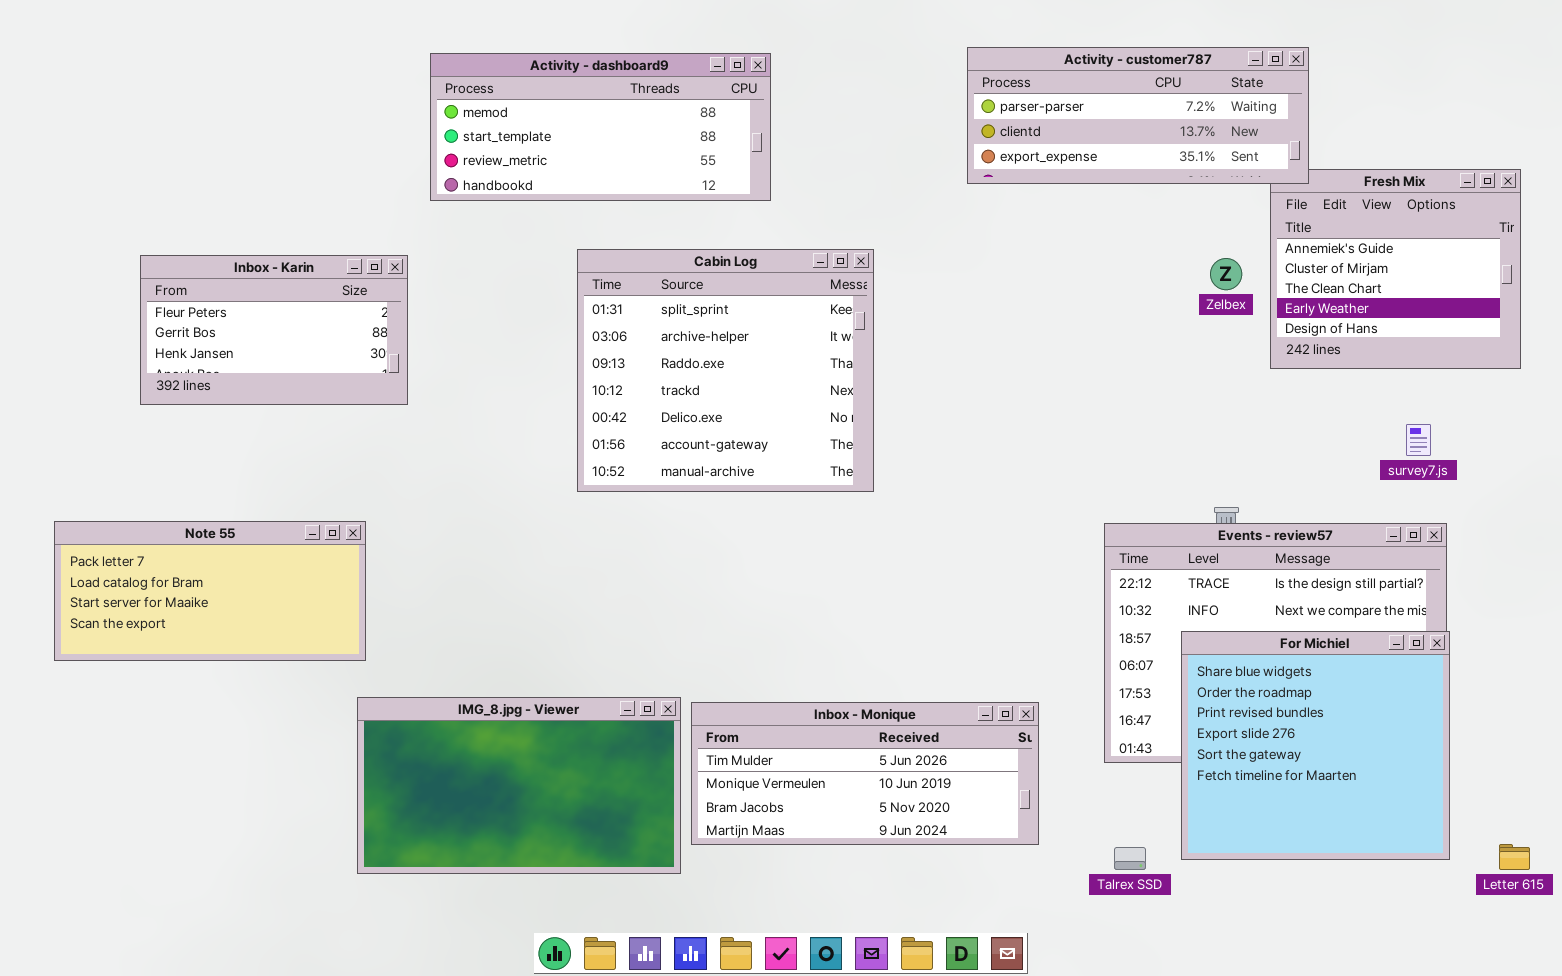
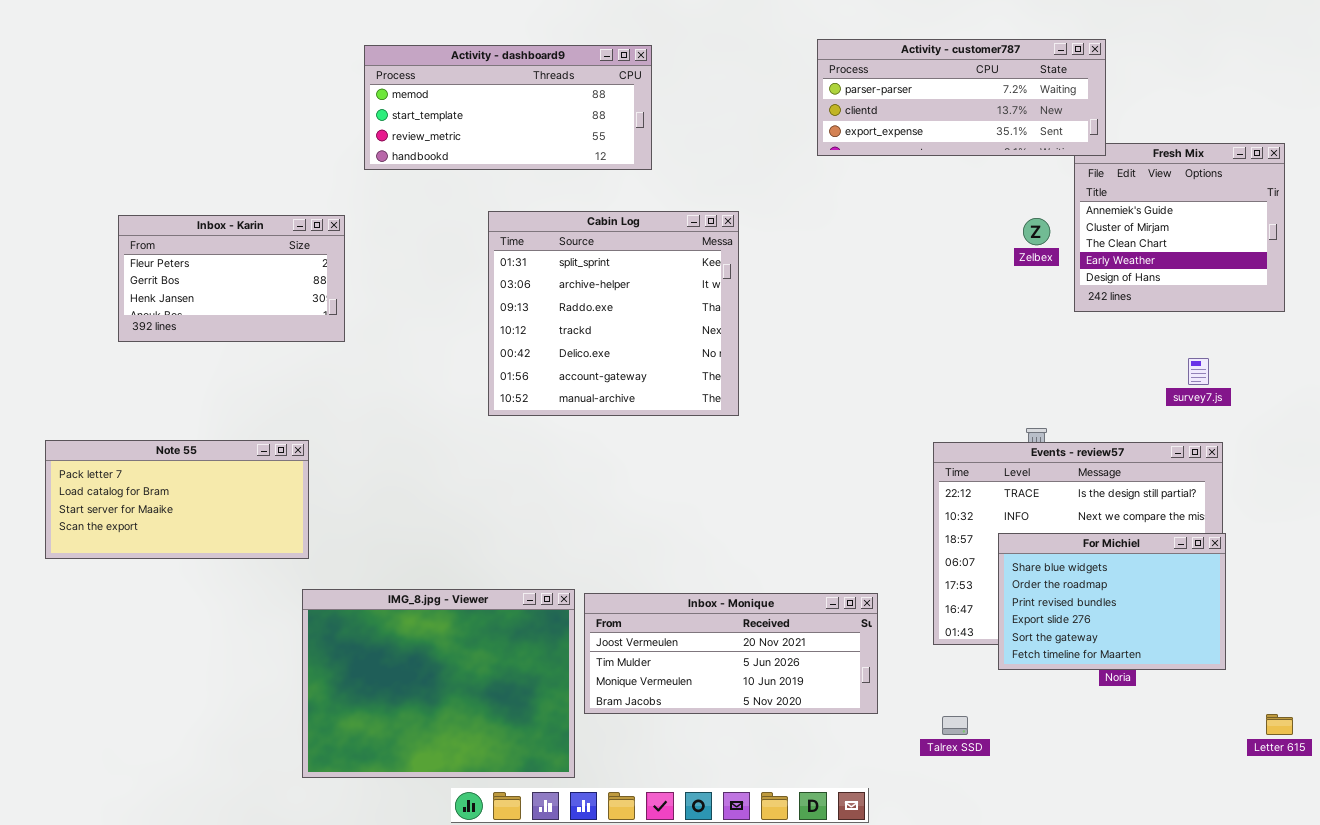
For Michiel: [1181,631,1450,860] -> [998,533,1226,670], resized
IMG_8.jpg - Viewer: [357,697,681,874] -> [302,589,575,778], resized
Inbox - Monique: [691,702,1039,845] -> [584,593,878,714], scrolled up 1 row

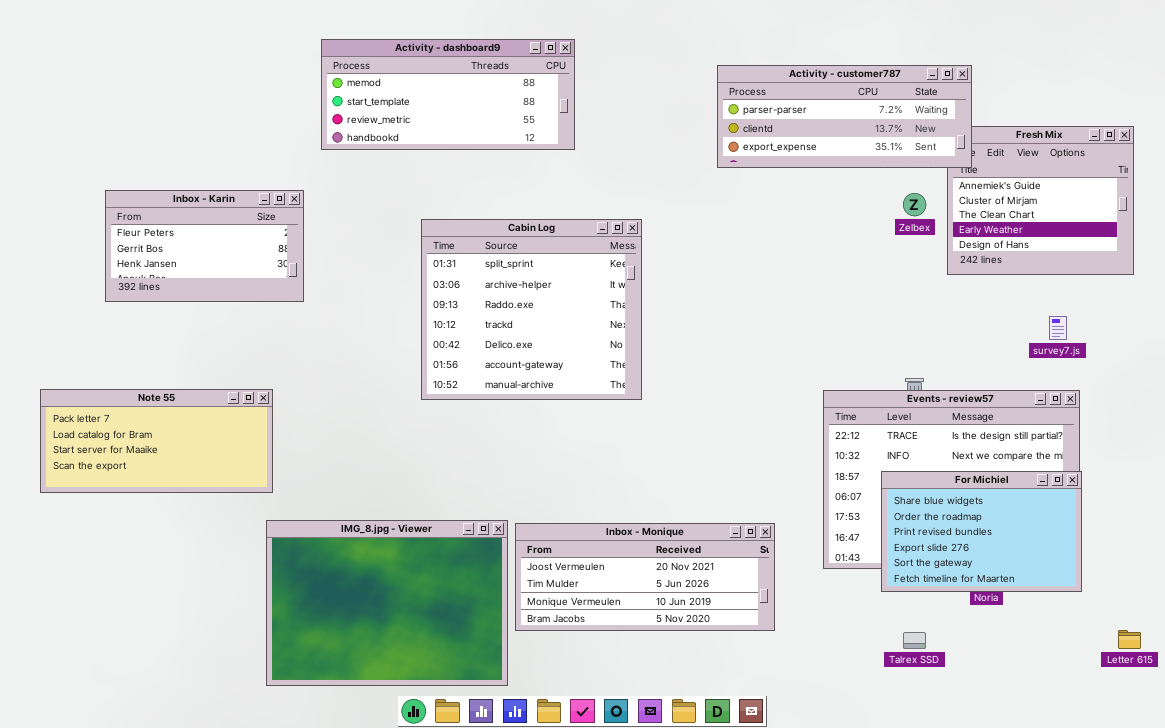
Activity - customer787: [817,39,1106,156] -> [717,65,972,168], moved
Cabin Log: [488,211,739,416] -> [421,219,642,400], moved
Talrex SSD: [942,716,968,735] -> [903,632,926,649], moved

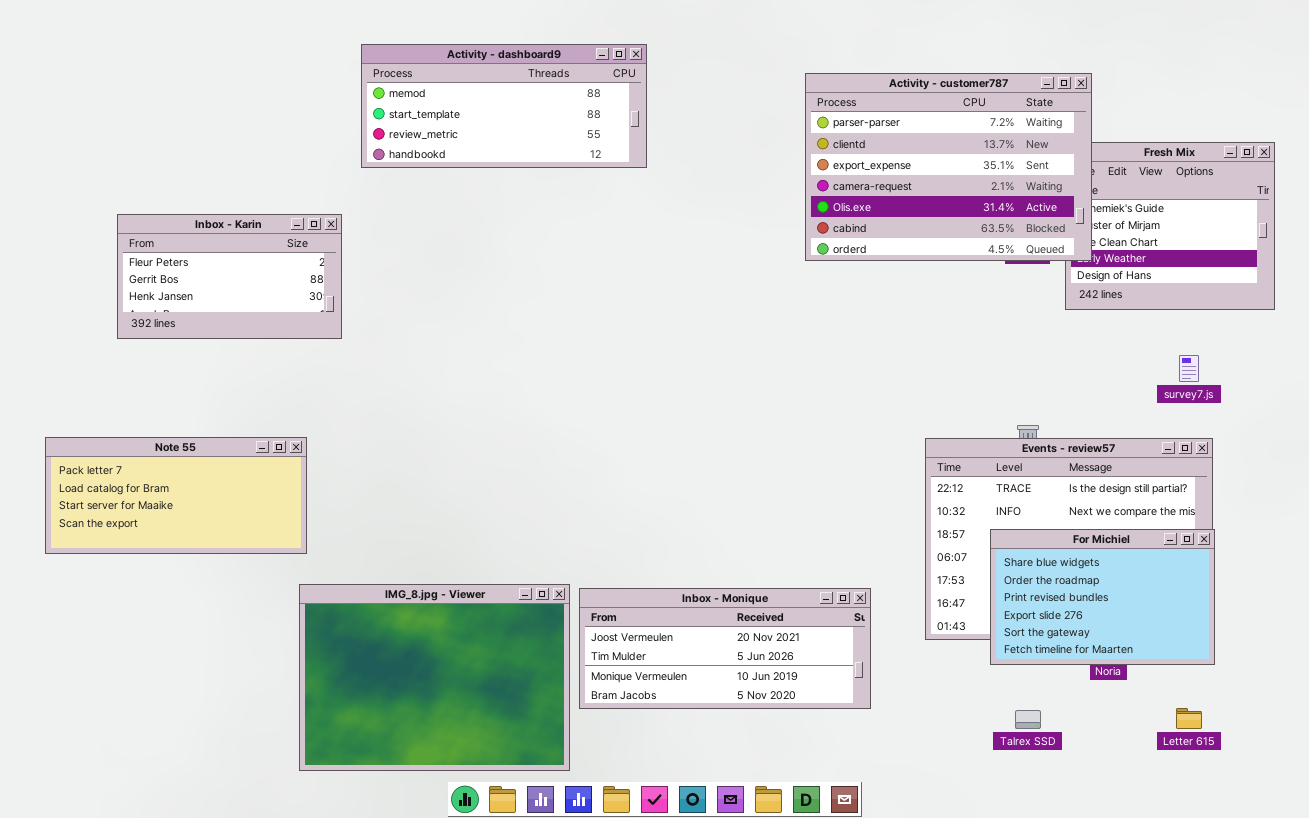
Activity - customer787: [717,65,972,168] -> [805,73,1092,261], resized
Cabin Log: [421,219,642,400] -> none, closed
Letter 615: [1118,630,1141,649] -> [1176,708,1202,729], moved

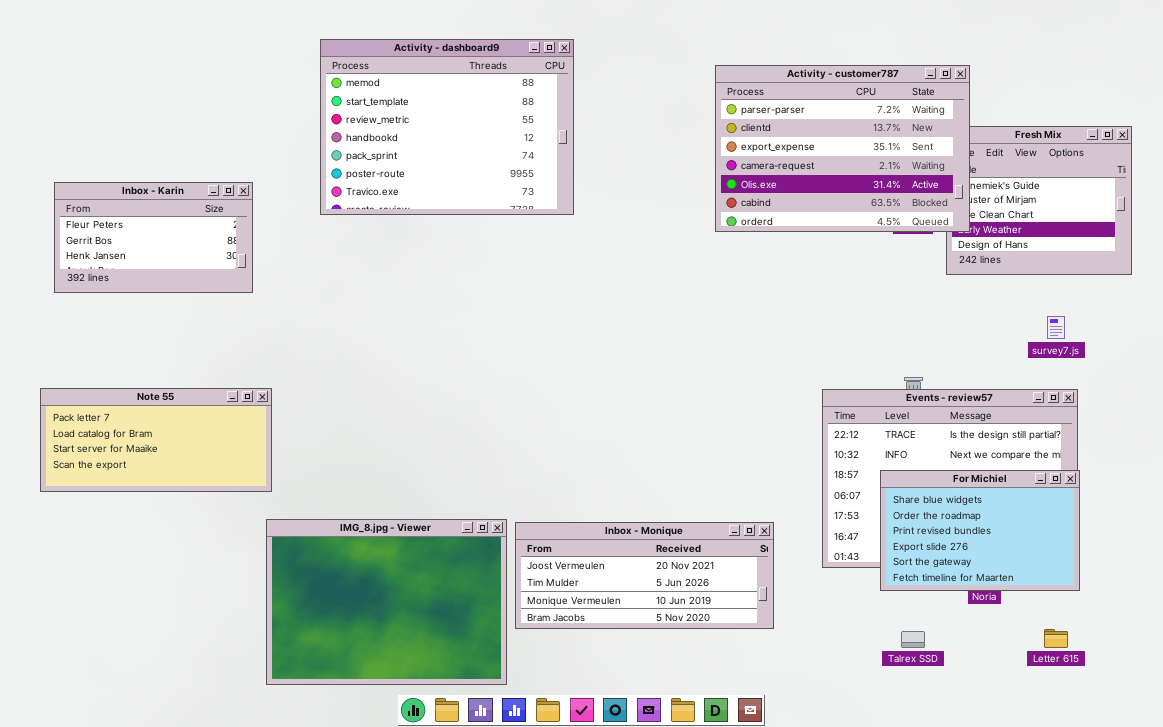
Activity - dashboard9: [361,44,647,168] -> [320,39,574,215], resized
Inbox - Karin: [117,214,342,339] -> [54,182,253,293], moved

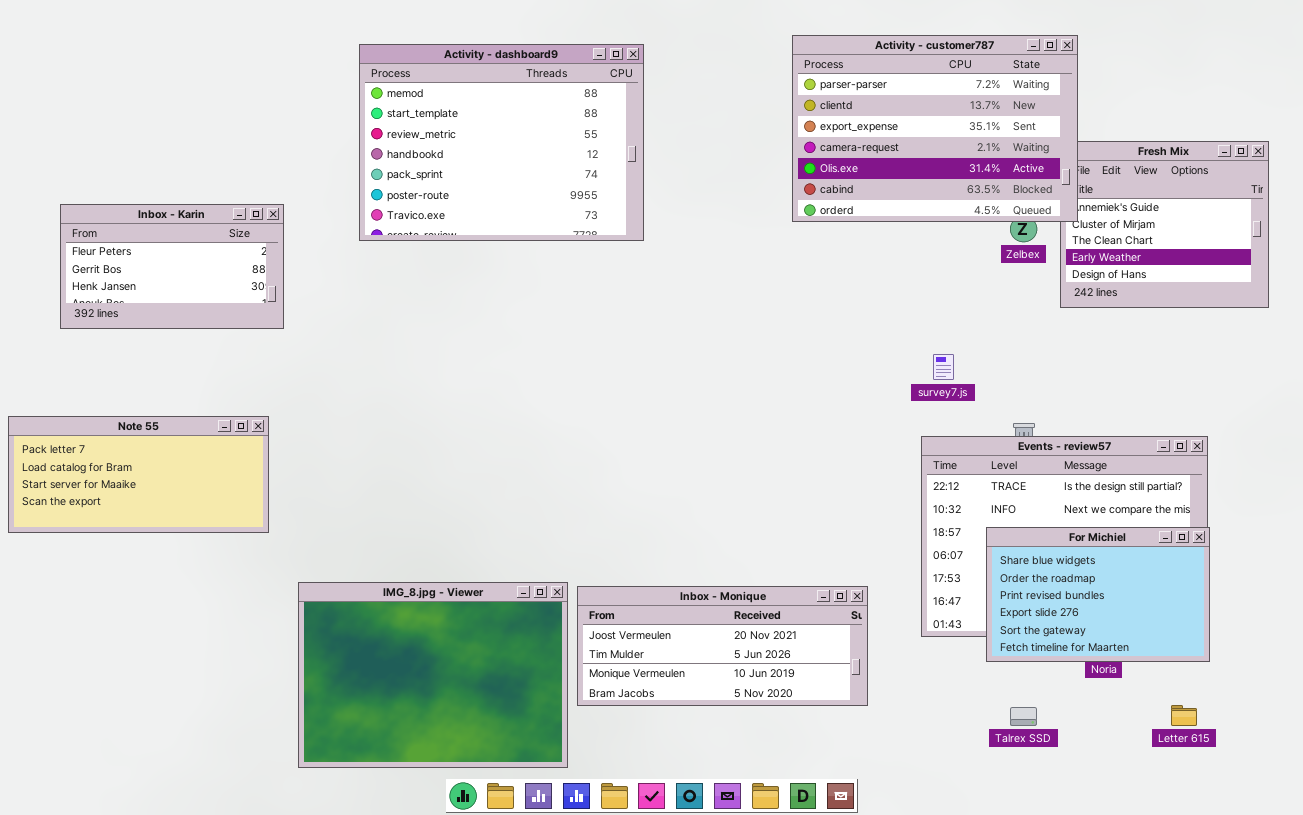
Activity - customer787: [715,65,970,232] -> [792,35,1078,222], moved
survey7.js: [1047,316,1065,339] -> [933,354,954,380], moved
Note 55: [40,388,272,492] -> [8,416,269,533], moved

